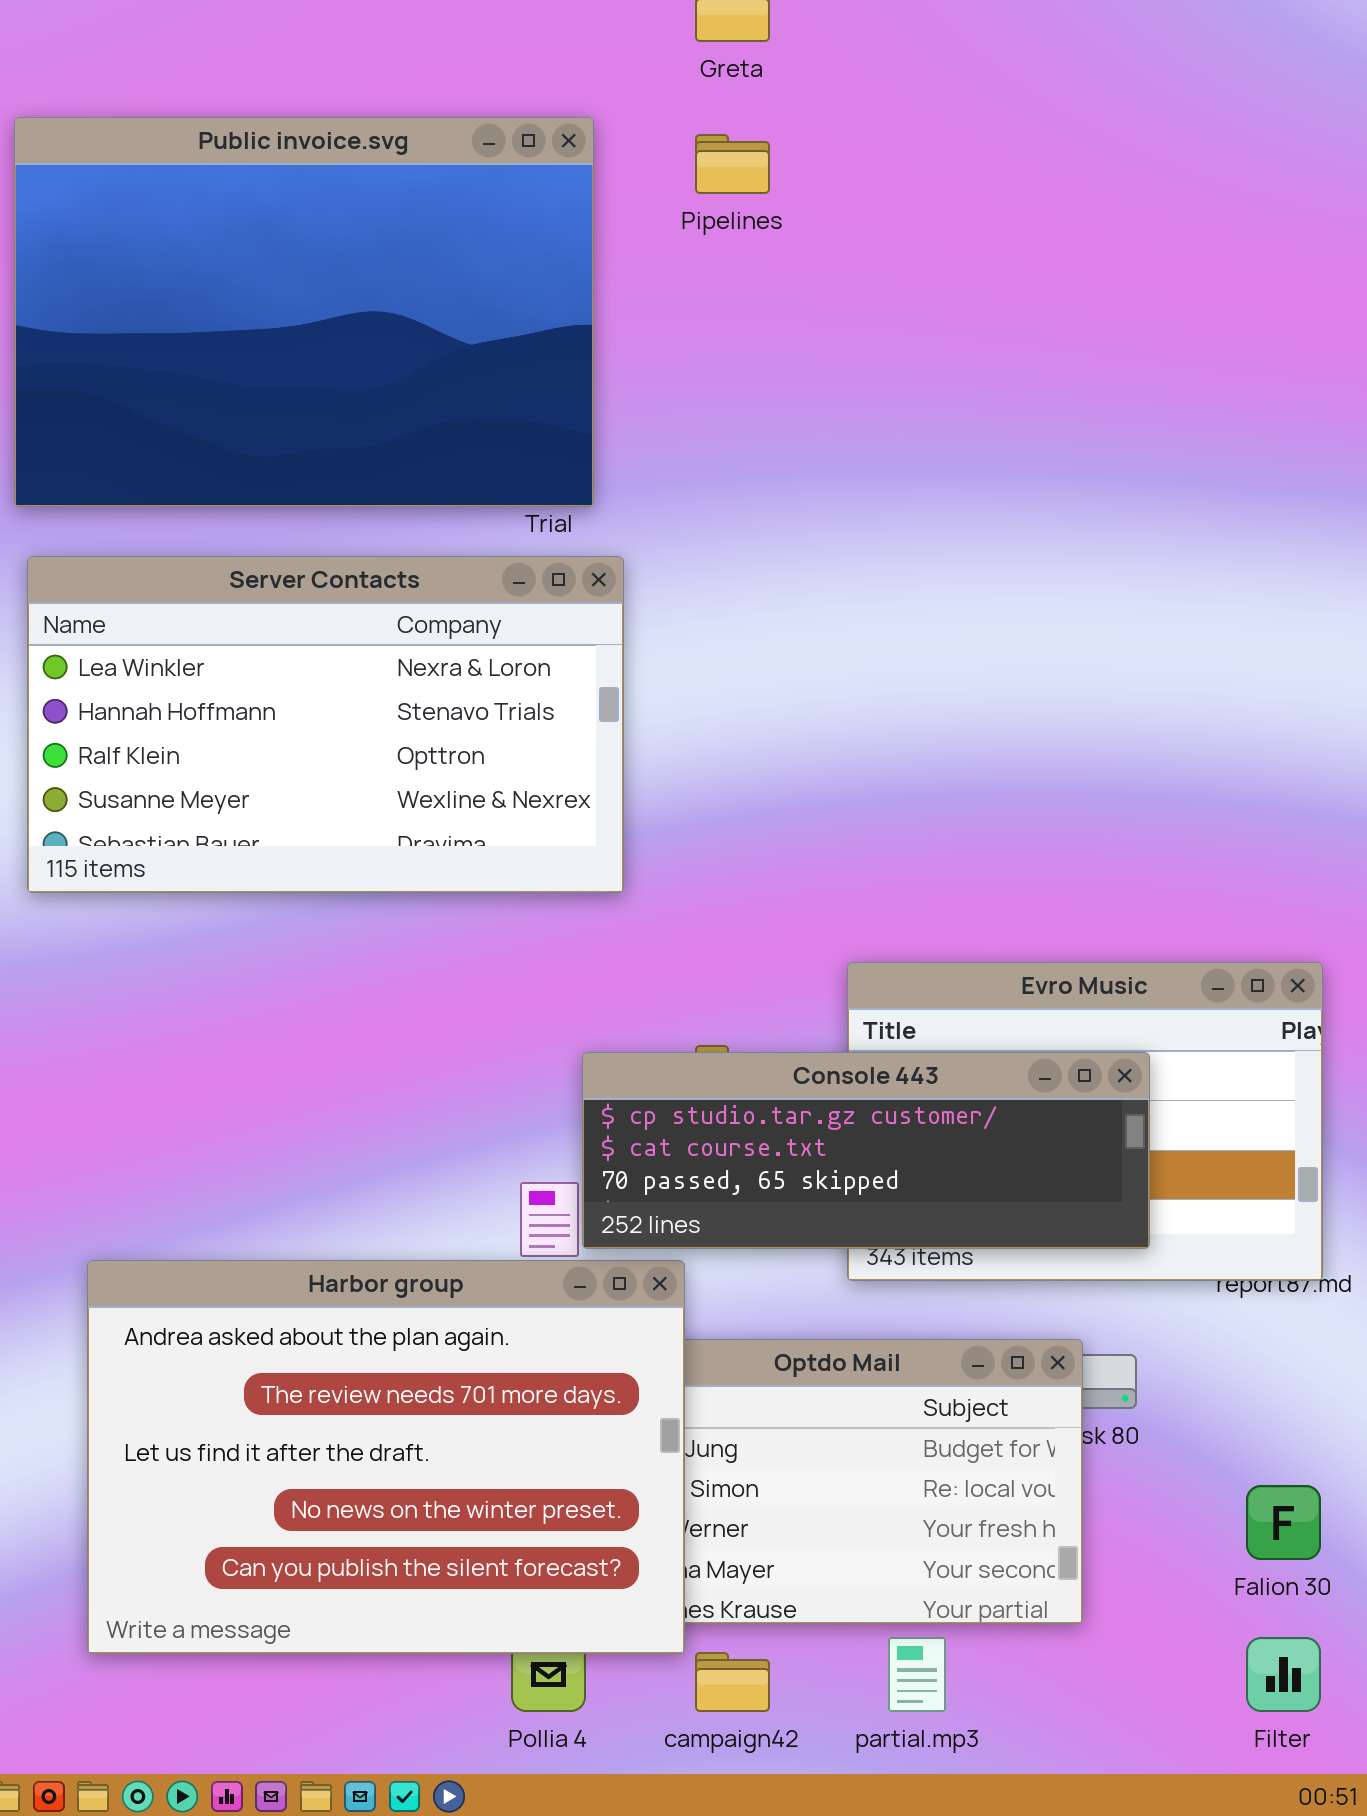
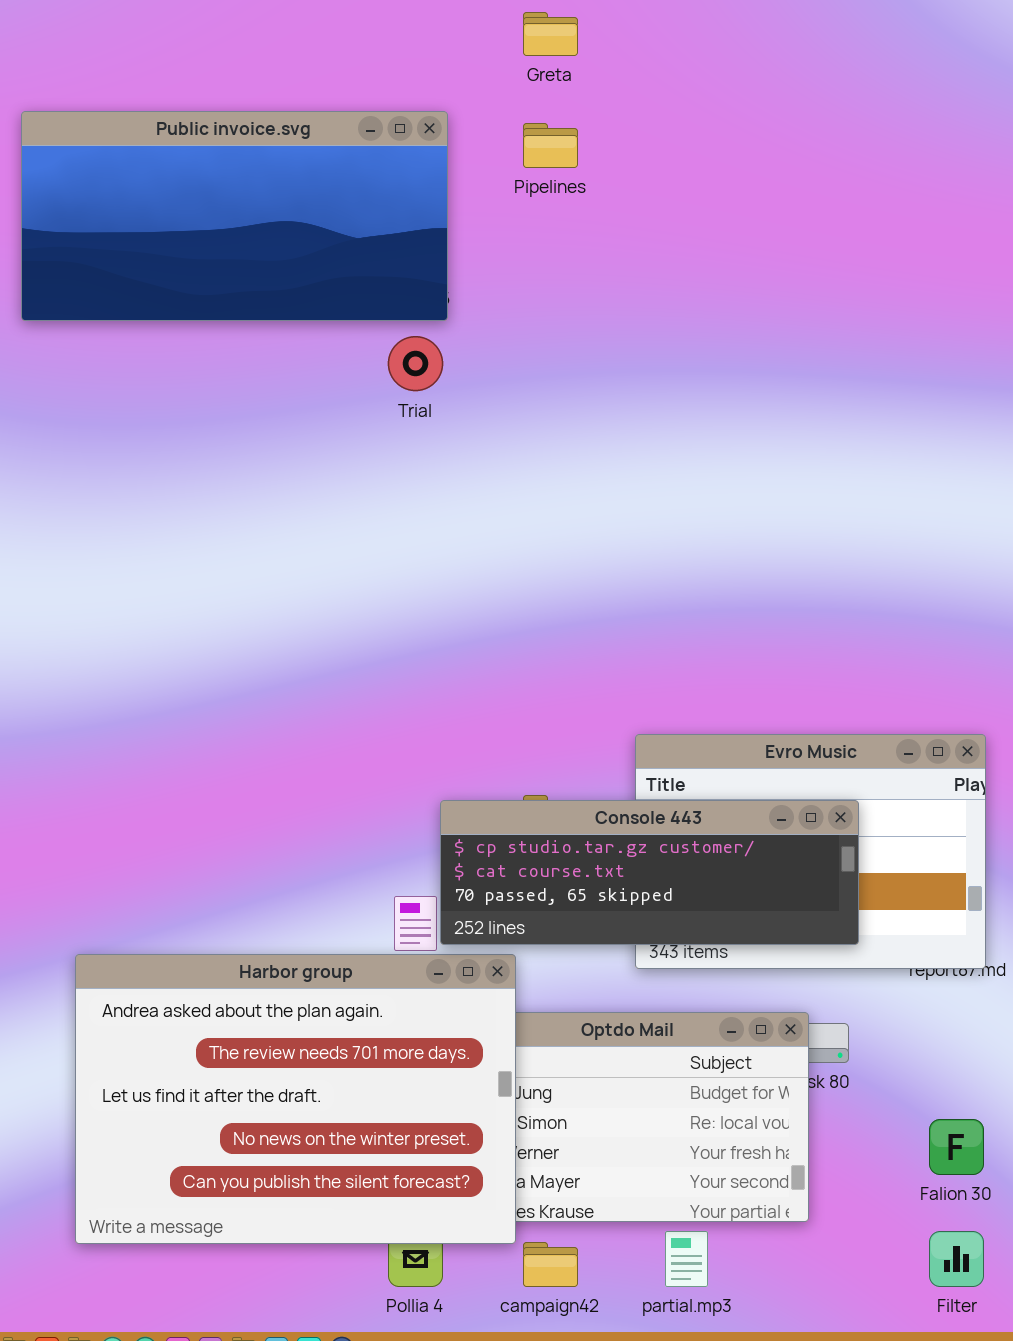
Public invoice.svg: [14,117,594,507] -> [21,111,448,321], resized
Server Contacts: [27,556,624,893] -> none, closed

